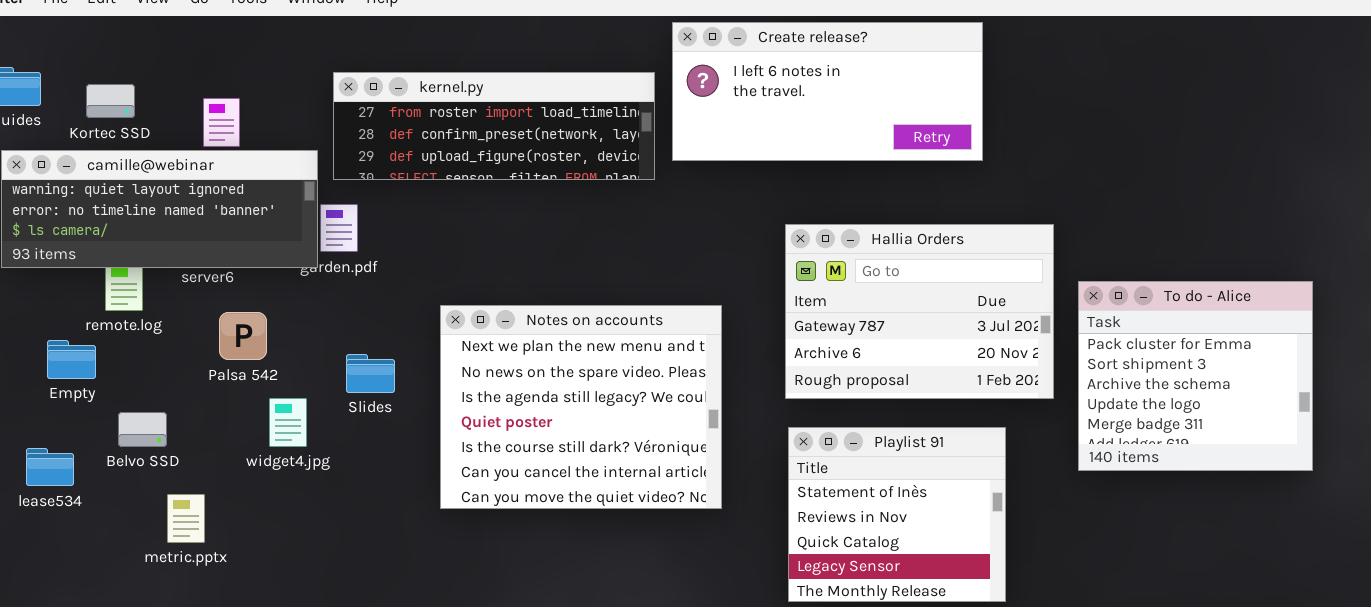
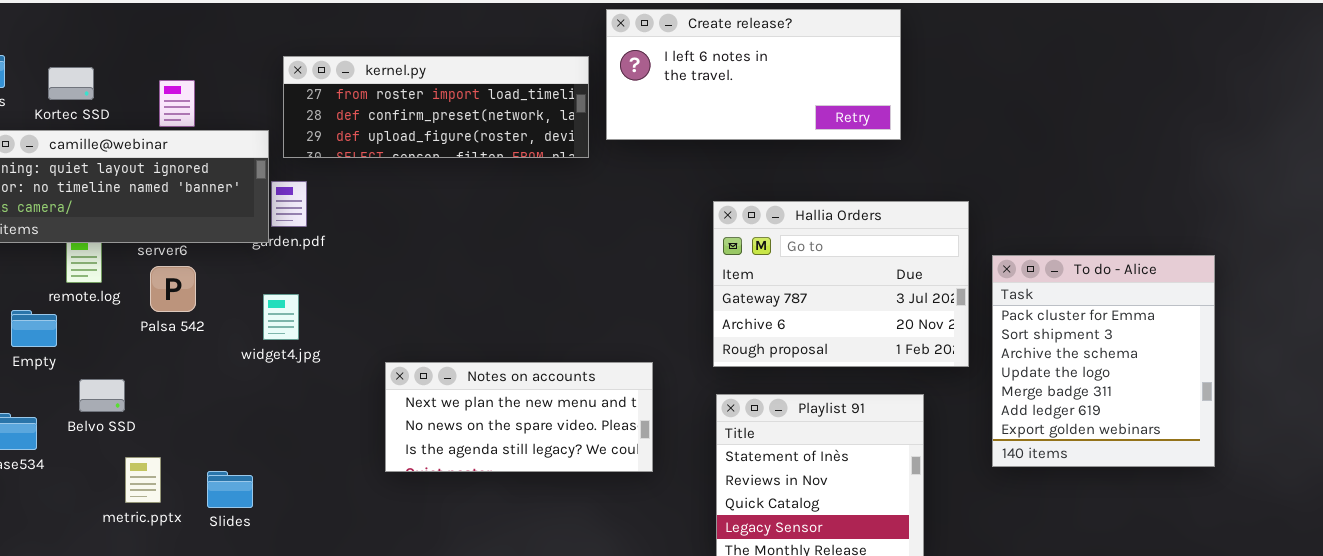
To do - Alice: [1078,281,1313,471] -> [992,255,1215,467], resized
Notes on accounts: [440,305,722,509] -> [385,362,653,472], resized
Palsa 542: [219,312,267,360] -> [150,266,196,312], moved
Slides: [346,354,395,393] -> [207,471,253,508], moved
widget4.jpg: [269,398,307,447] -> [263,294,299,340], moved

